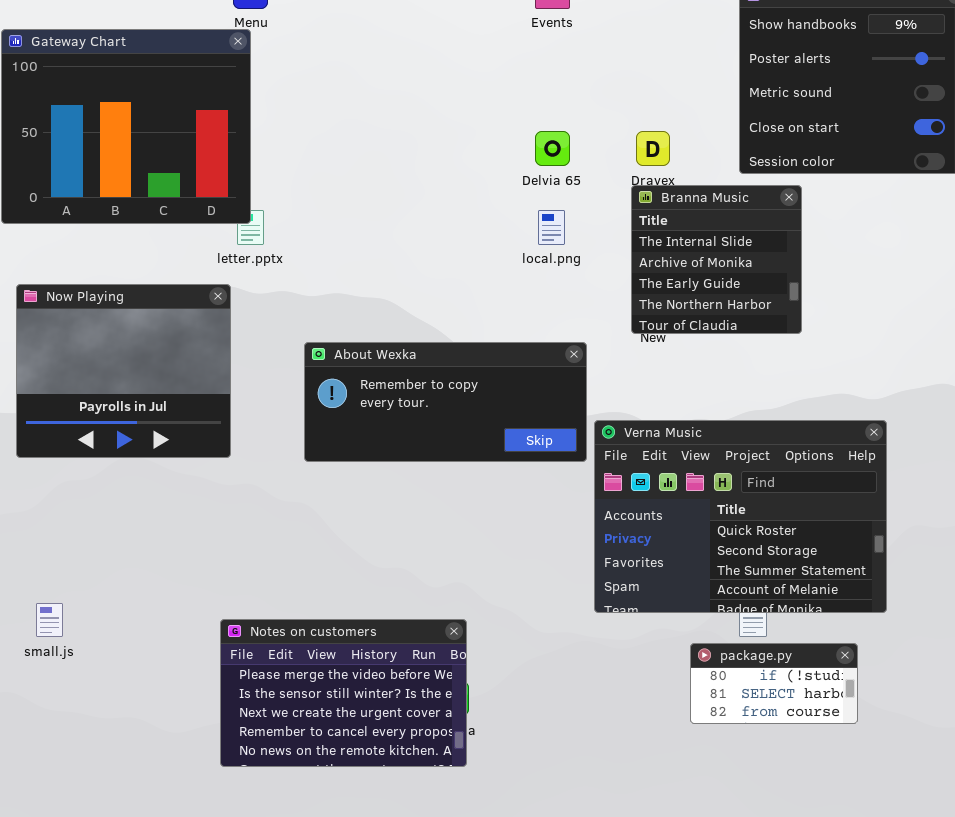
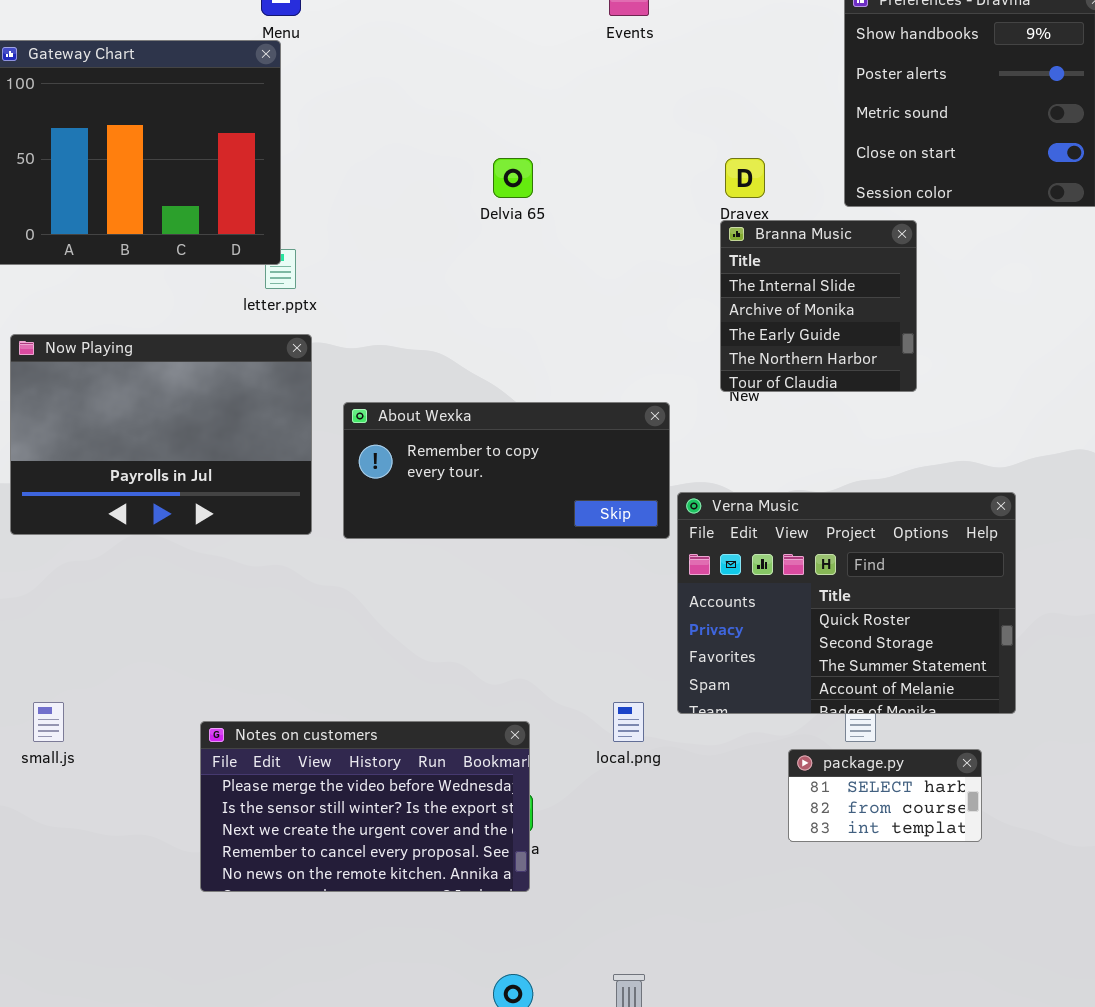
Delvia 65: [535,131,570,166] -> [493,158,533,198], moved
local.png: [538,210,565,245] -> [613,702,644,742], moved
Now Playing: [16,284,231,458] -> [10,334,312,535], resized
Notes on customers: [220,619,467,767] -> [200,721,530,892], resized
package.py: [690,643,858,724] -> [788,749,982,842], scrolled down 1 row

